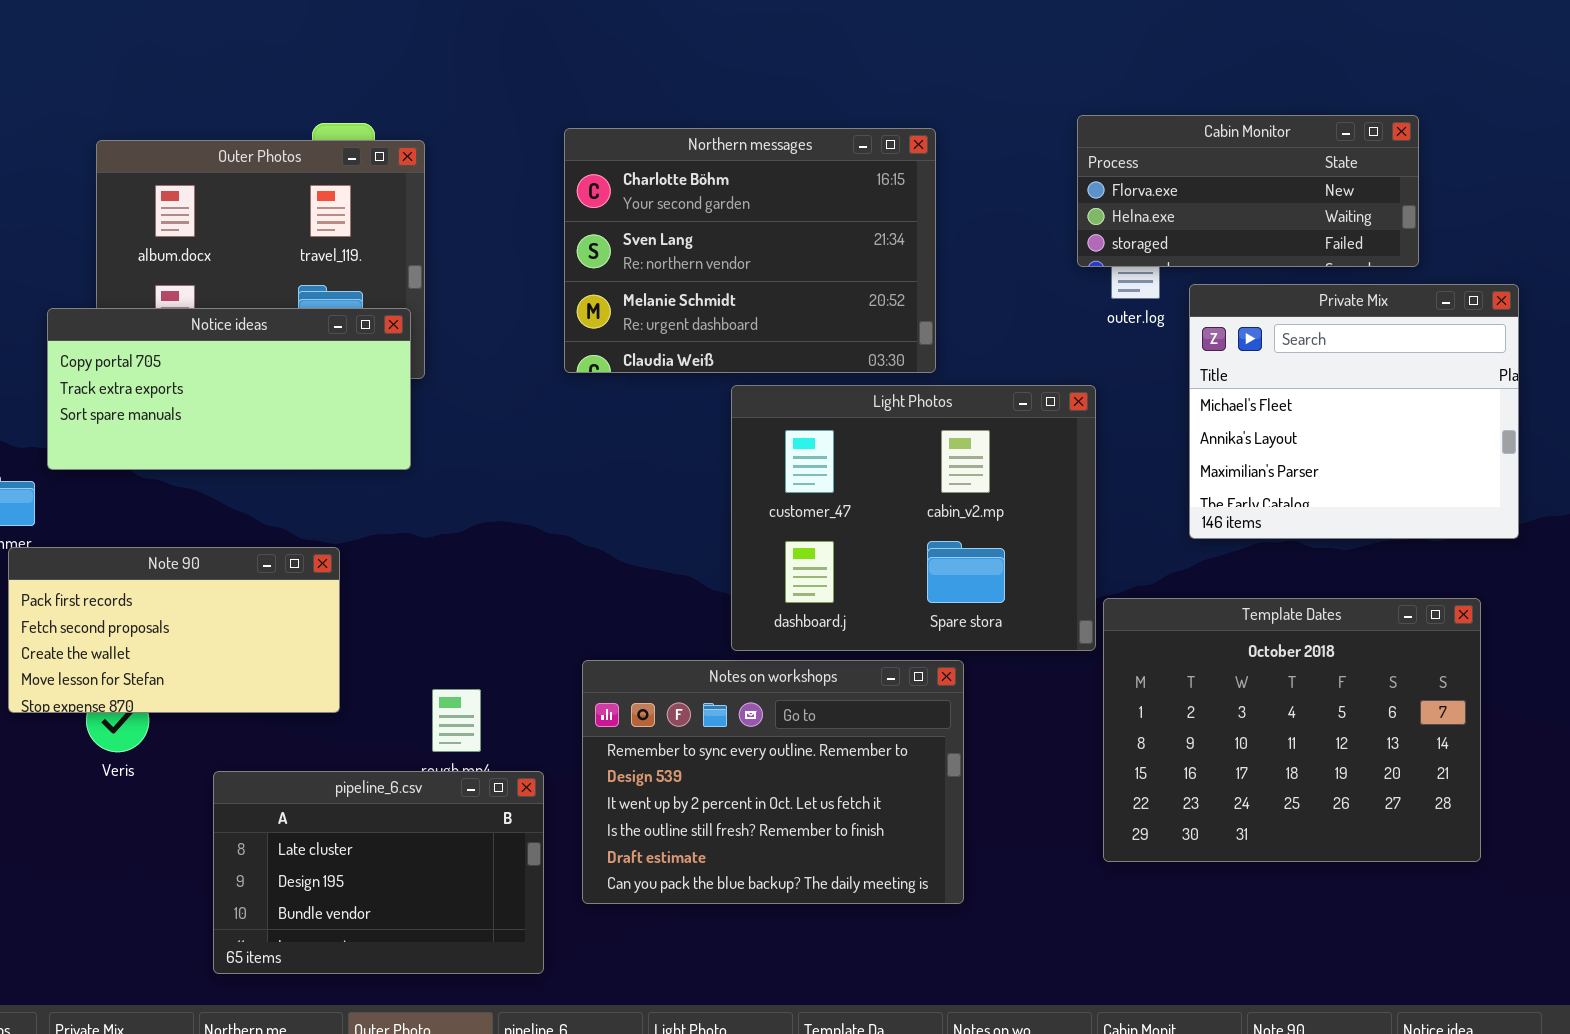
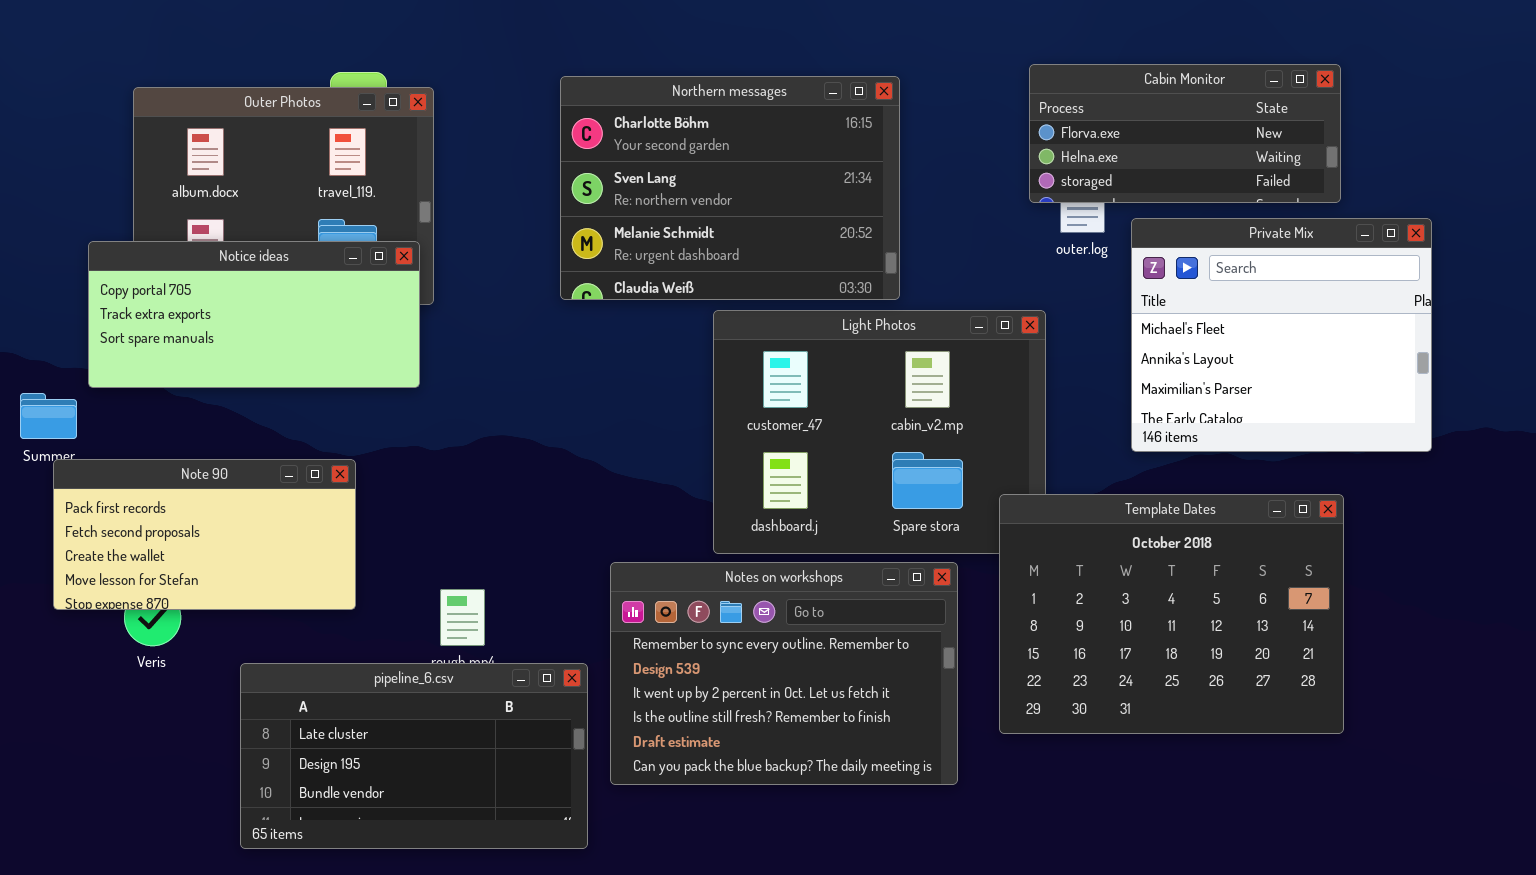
Template Dates: [1103,598,1481,862] -> [999,494,1344,734], moved
Notes on workshops: [582,660,964,904] -> [610,562,958,785], moved
pipeline_6.csv: [213,771,544,974] -> [240,663,588,849], resized

